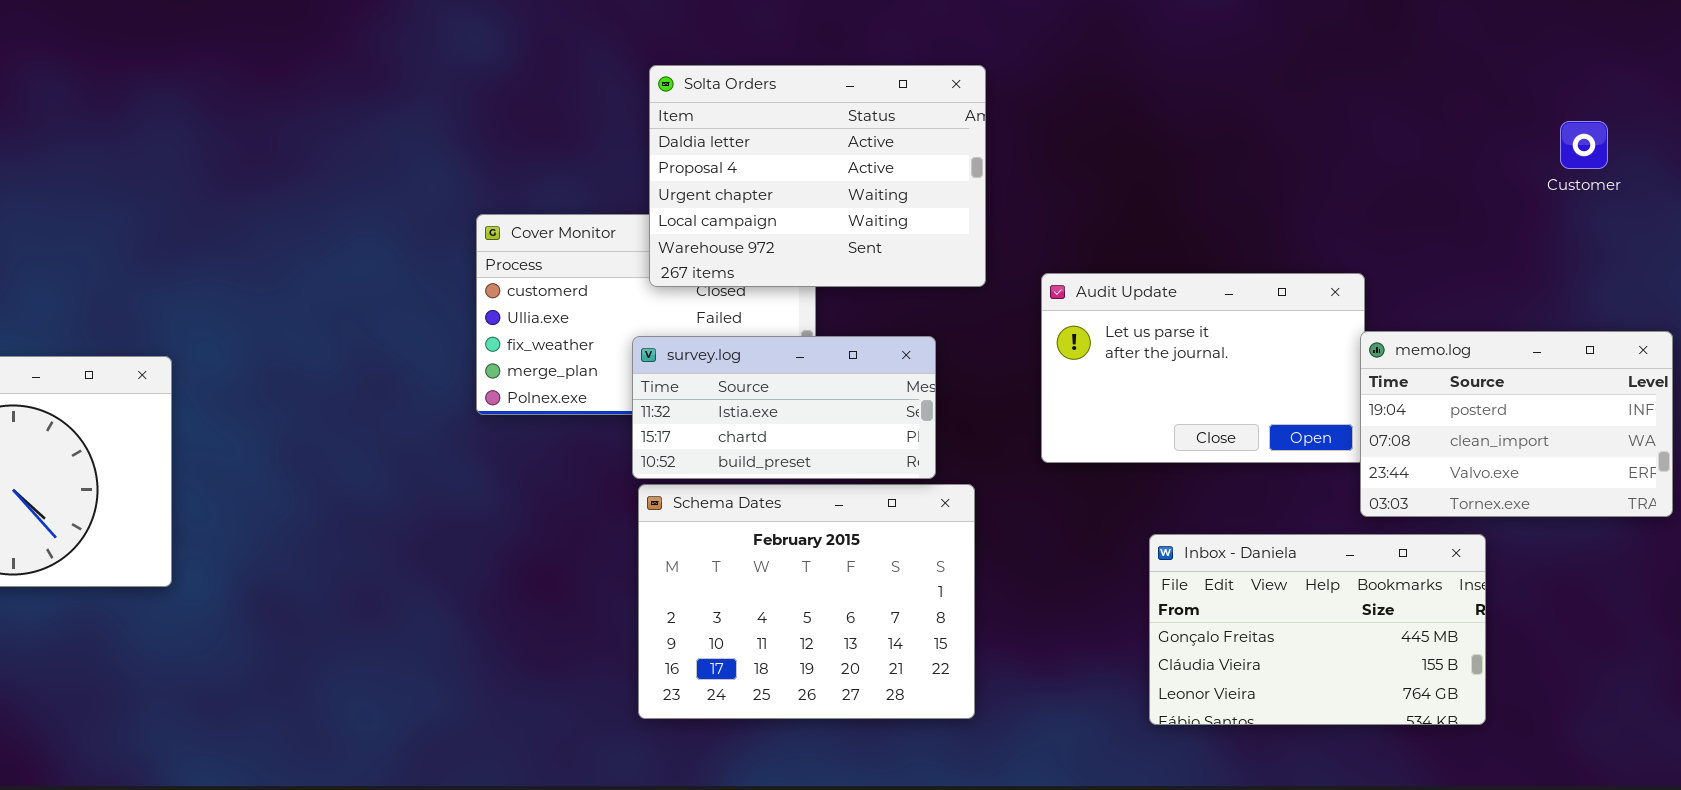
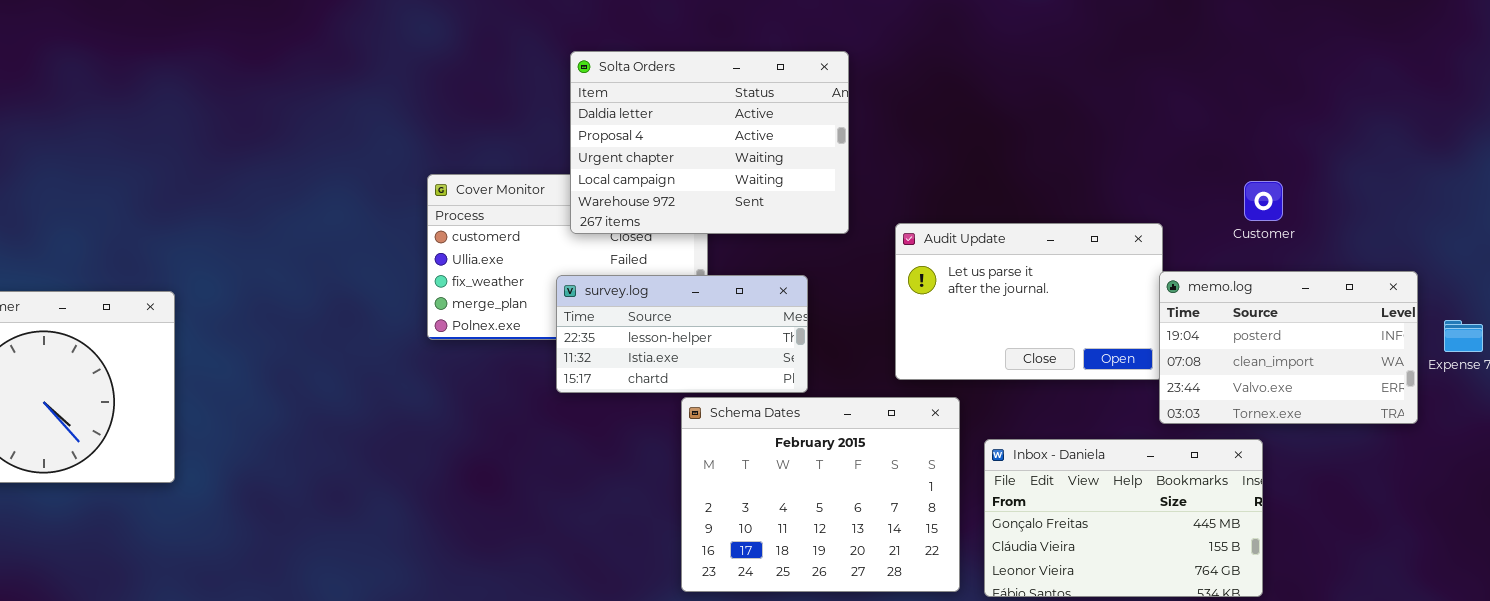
Customer: [1560,121,1608,169] -> [1244,181,1283,221], moved
survey.log: [632,336,936,479] -> [556,275,808,393], scrolled up 1 row
Schema Dates: [638,484,975,719] -> [681,397,960,592], moved

